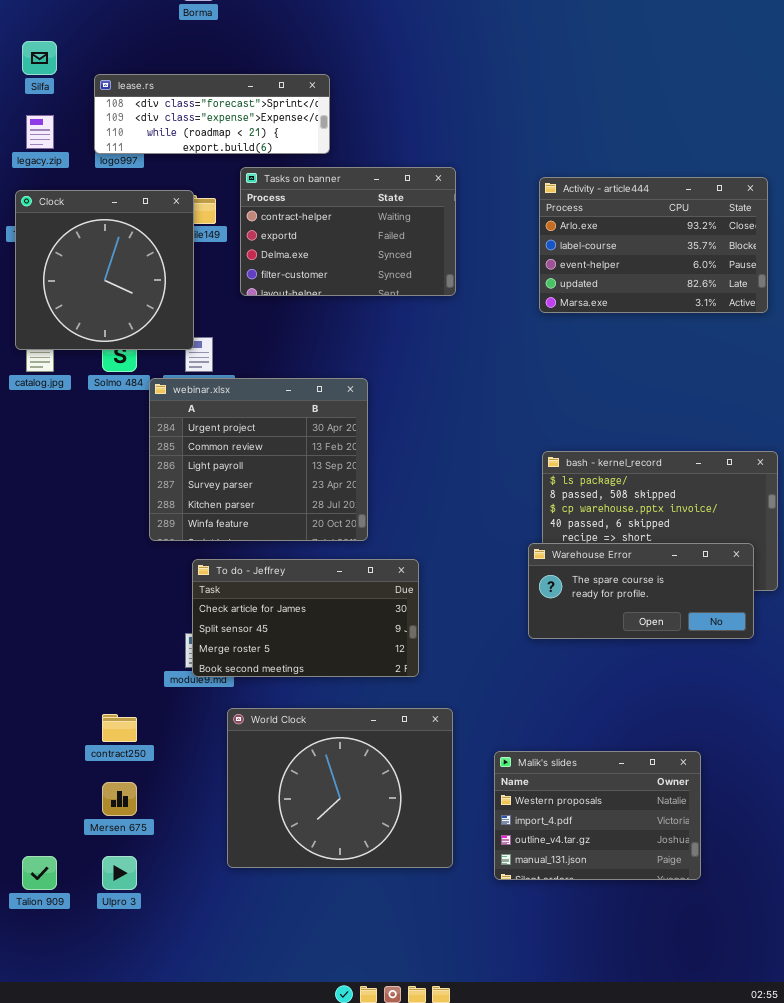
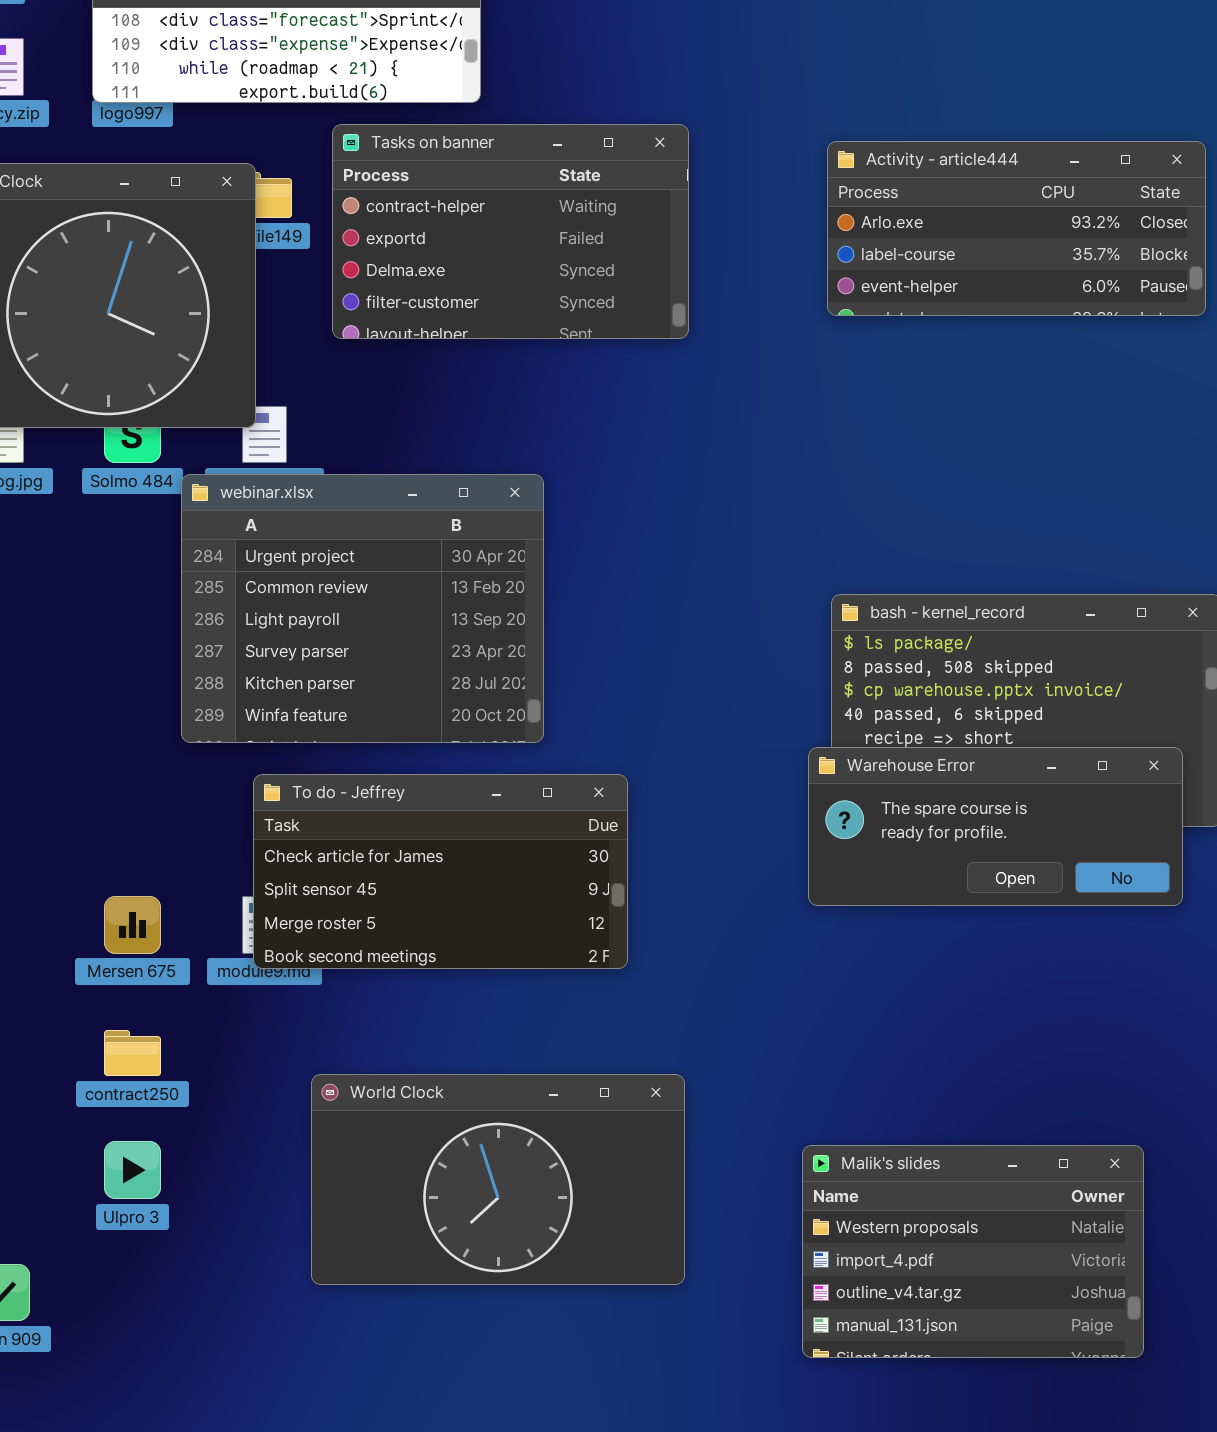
Activity - article444: [539,177,768,313] -> [827,141,1206,316], resized
World Clock: [227,708,453,868] -> [311,1074,685,1285], resized
Malik's slides: [494,751,701,880] -> [802,1145,1144,1358], moved
Mersen 675: [102,782,137,816] -> [104,896,161,954], moved
Ulpro 3: [102,856,137,890] -> [104,1141,161,1199], moved

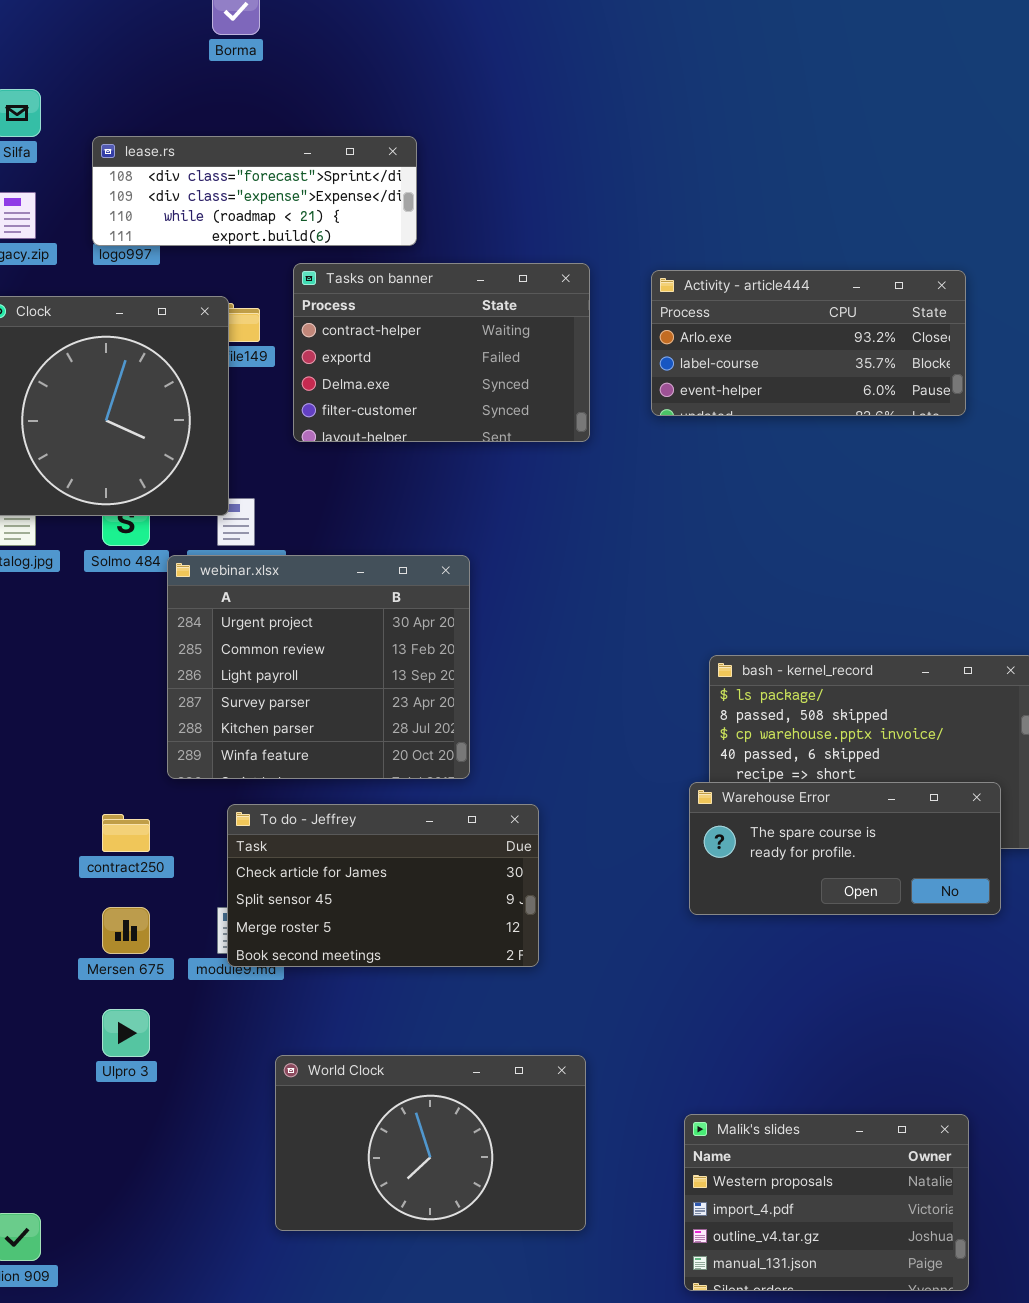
Activity - article444: [827,141,1206,316] -> [651,270,966,416], moved
contract250: [104,1030,161,1076] -> [102,814,150,852], moved
Ulpro 3: [104,1141,161,1199] -> [102,1009,150,1057], moved

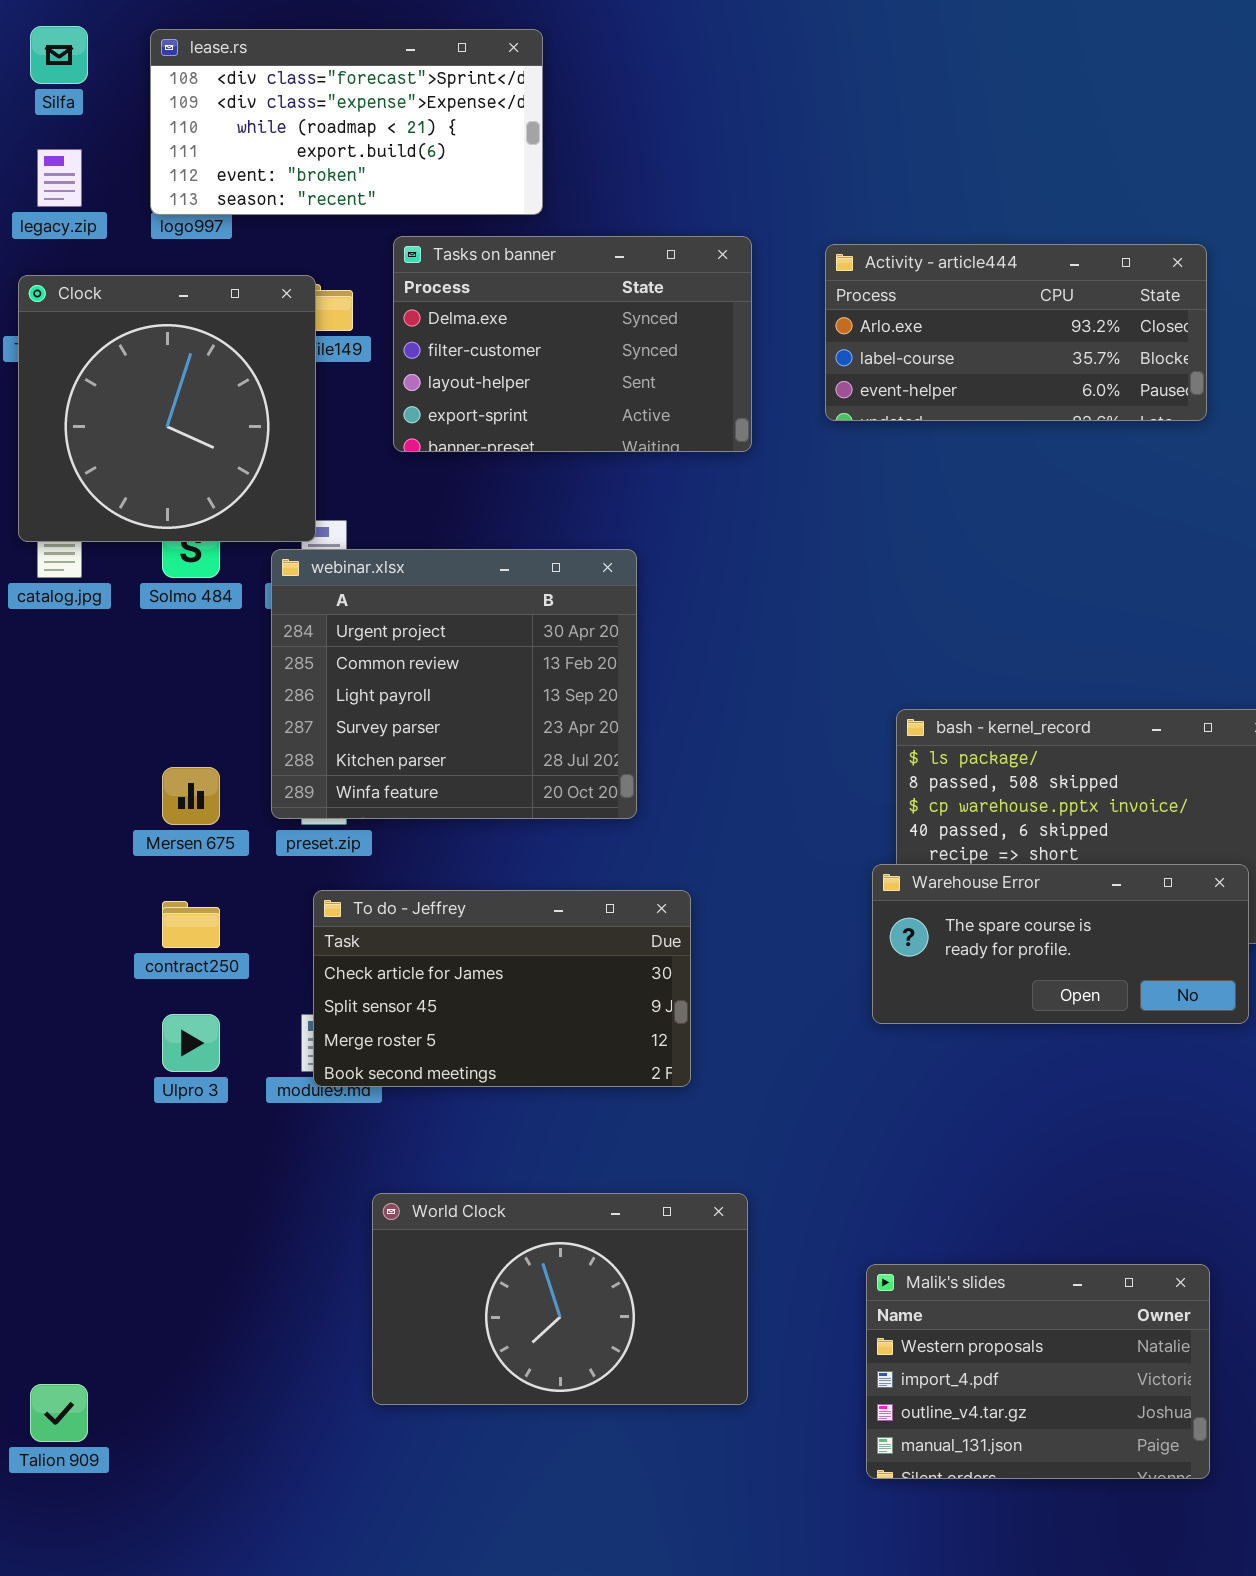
lease.rs: [92,136,417,246] -> [150,29,543,215], resized
Tasks on banner: [293,263,590,442] -> [393,236,752,452], scrolled down 2 rows
webinar.xlsx: [167,555,470,779] -> [271,549,637,819], moved
Mersen 675: [102,907,150,954] -> [162,767,220,825], moved
Ulpro 3: [102,1009,150,1057] -> [162,1014,220,1072], moved

